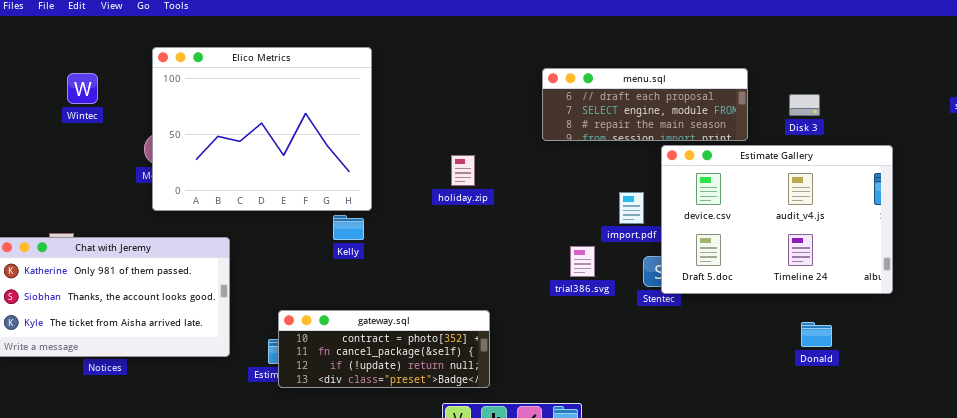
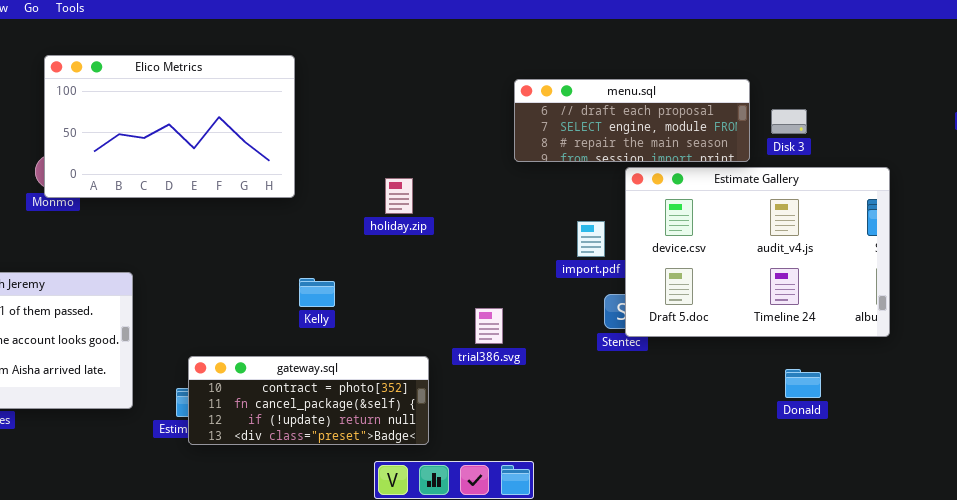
Elico Metrics: [152,47,372,211] -> [44,55,295,198], resized
menu.sql: [542,68,748,141] -> [514,79,750,162], moved
Kelly: [333,215,364,240] -> [299,278,335,307], moved
trial386.svg: [570,246,595,277] -> [475,308,503,344], moved

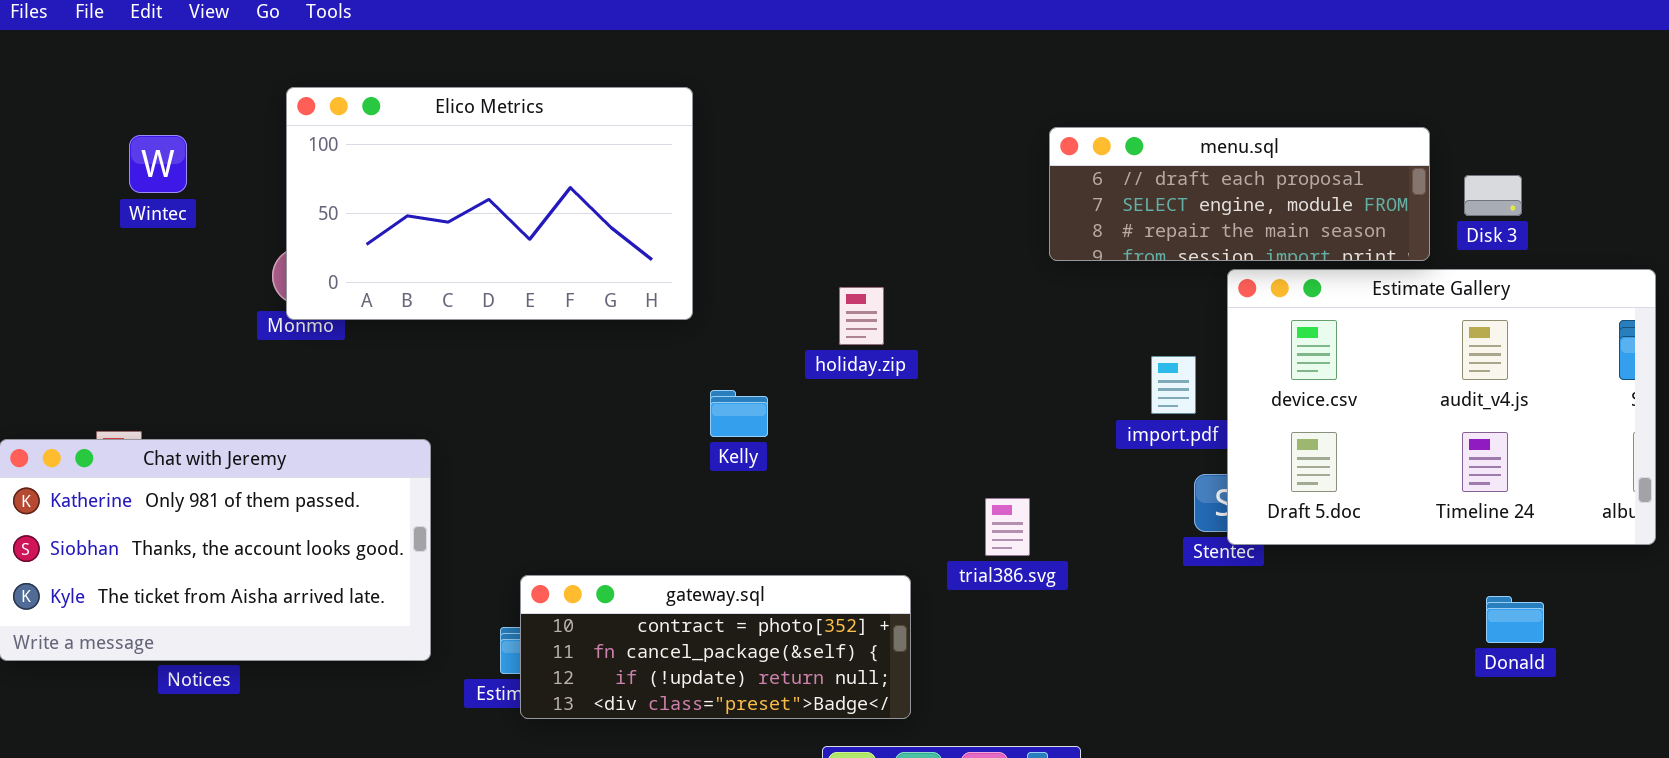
Kelly: [299,278,335,307] -> [710,390,768,437], moved

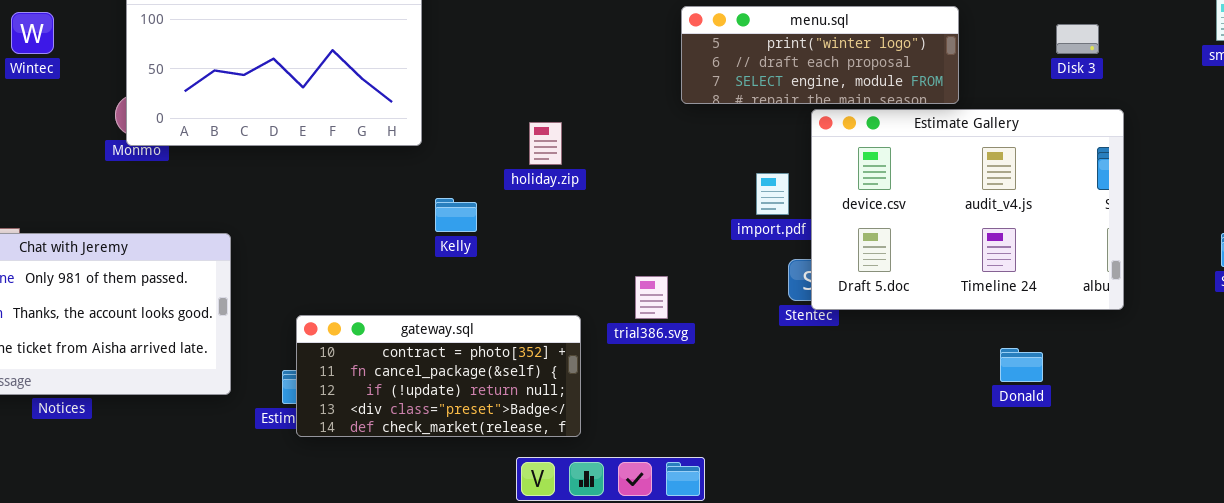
menu.sql: [1049,127,1430,261] -> [681,6,959,104], scrolled up 1 row
Disk 3: [1464,175,1522,216] -> [1056,24,1099,54], moved
gateway.sql: [520,575,911,719] -> [296,315,581,437], resized

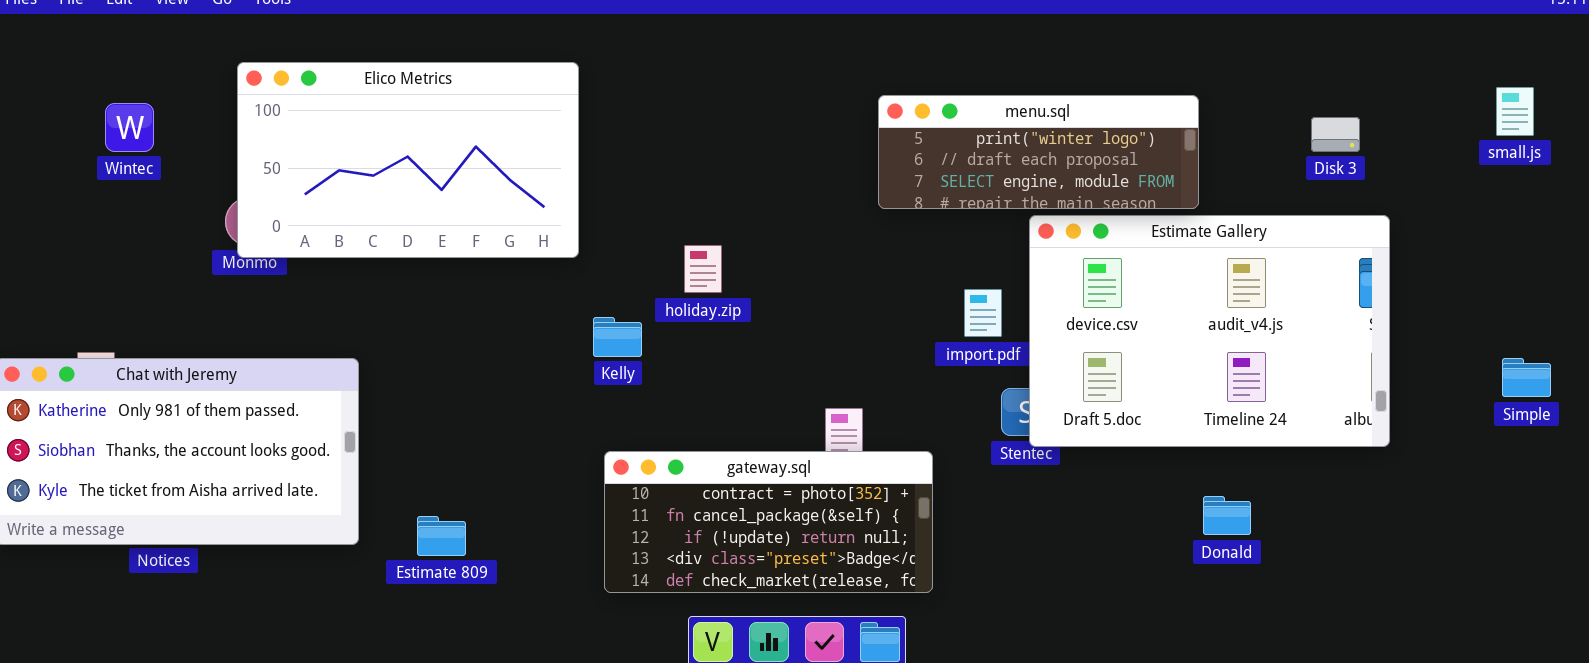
holiday.zip: [529,122,562,165] -> [684,245,722,293], moved
gateway.sql: [296,315,581,437] -> [604,451,933,593], moved
Donald: [1000,348,1043,382] -> [1203,496,1251,535], moved

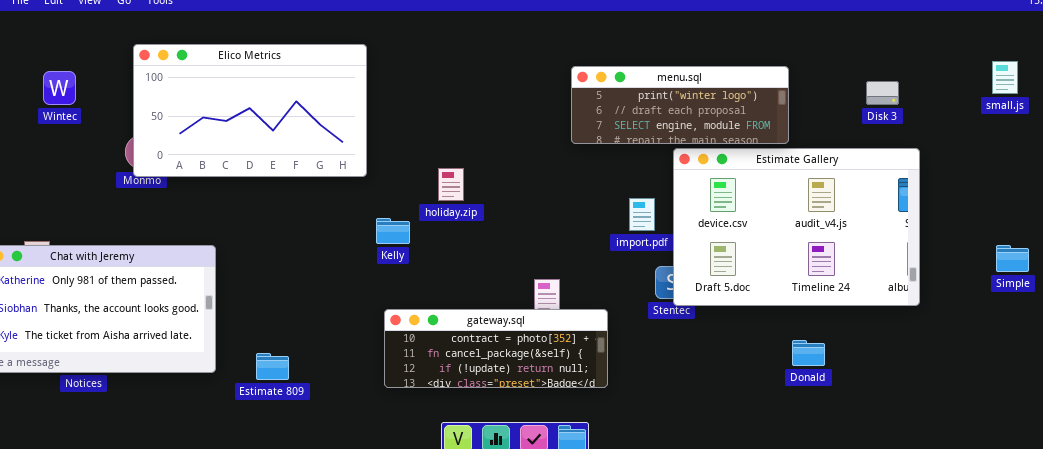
gateway.sql: [604,451,933,593] -> [384,309,608,388], resized

